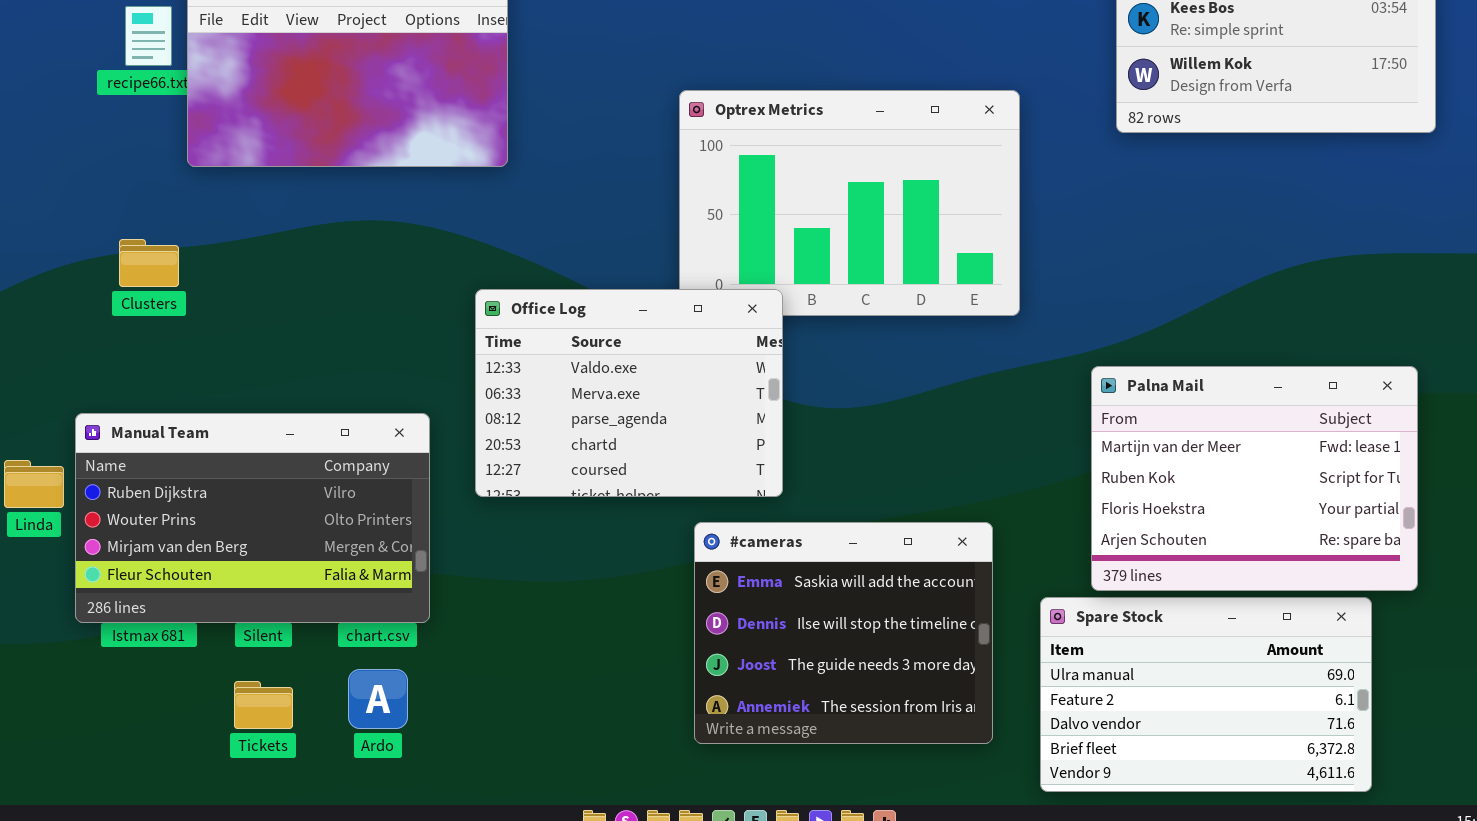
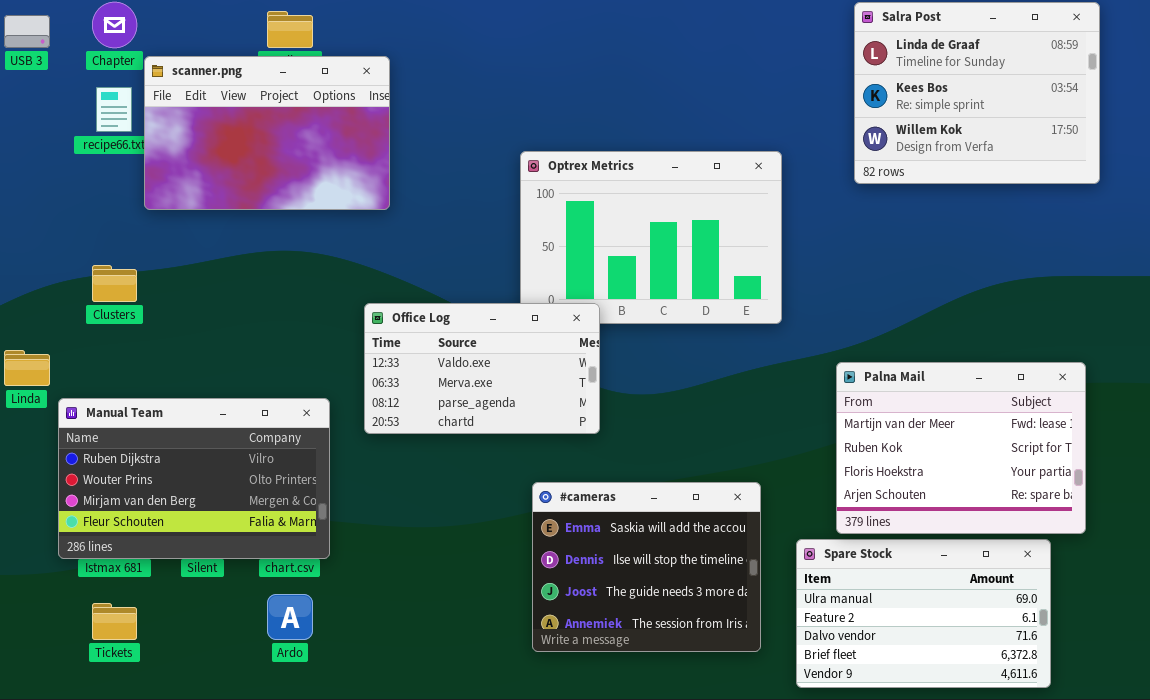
Office Log: [475,289,783,497] -> [364,303,600,434], resized
Linda: [4,460,64,508] -> [4,350,50,386], moved
Tickets: [234,681,293,729] -> [92,603,137,640], moved

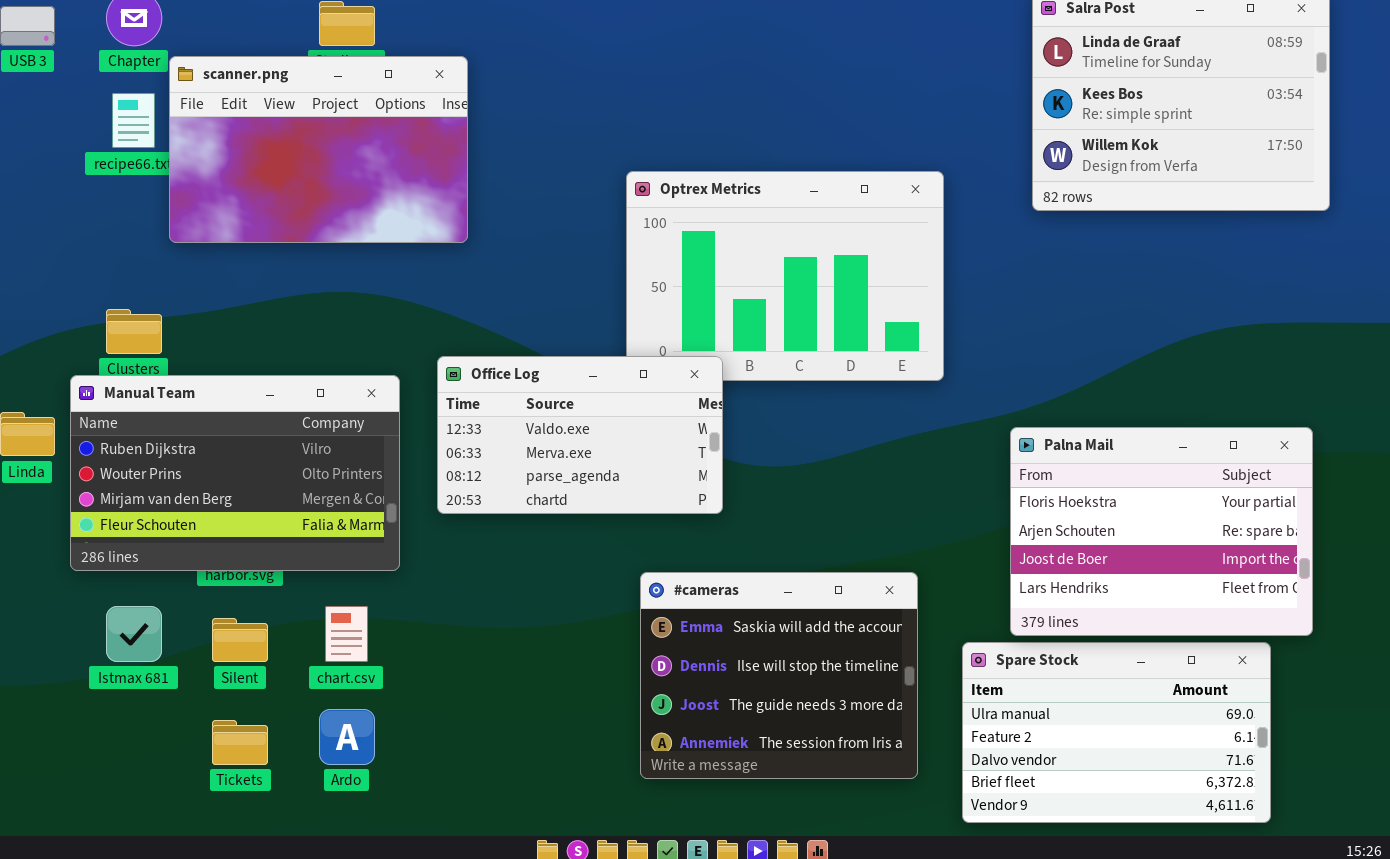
Palna Mail: [836,362,1086,534] -> [1010,427,1313,636], scrolled down 2 rows
Manual Team: [58,398,330,559] -> [70,375,400,571], moved
Tickets: [92,603,137,640] -> [212,720,268,765], moved

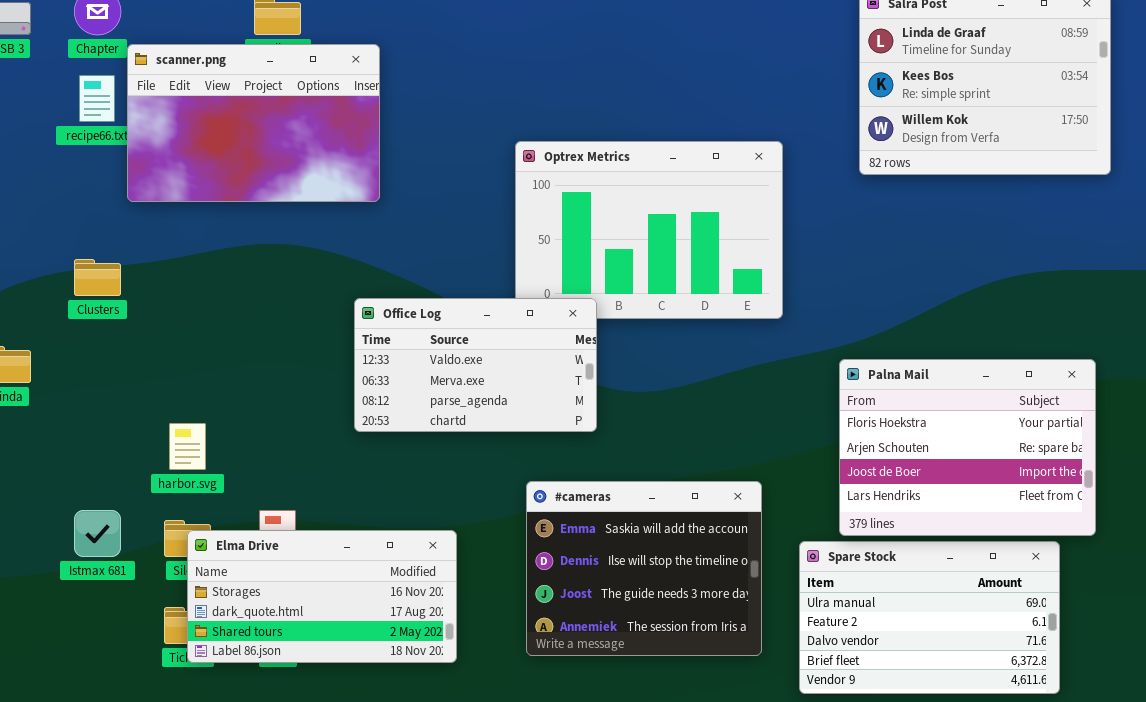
Manual Team: [70,375,400,571] -> none, closed
Elma Drive: none -> [187,530,457,663], opened

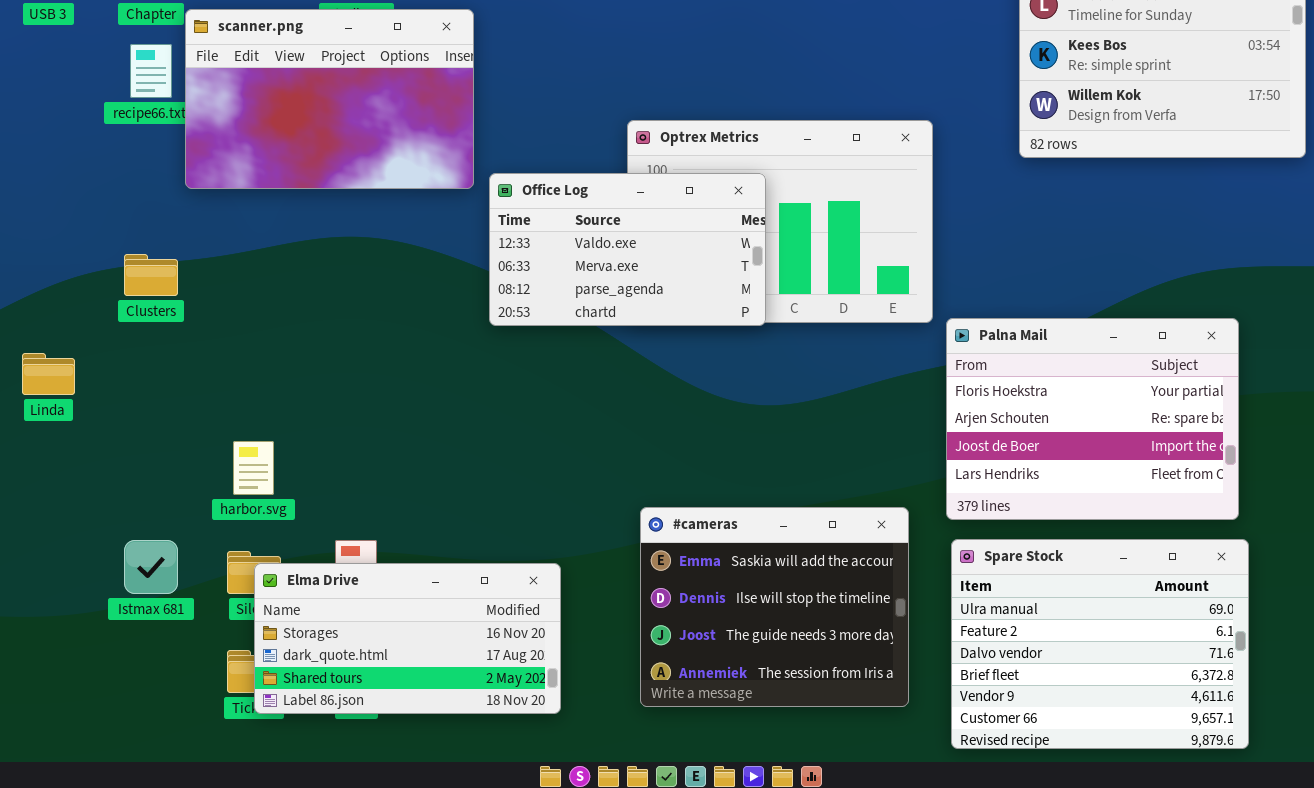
Office Log: [354,298,597,432] -> [489,173,766,326], moved
Palna Mail: [839,359,1096,536] -> [946,318,1239,520], moved
Spare Stock: [799,541,1060,694] -> [951,539,1249,749], resized

